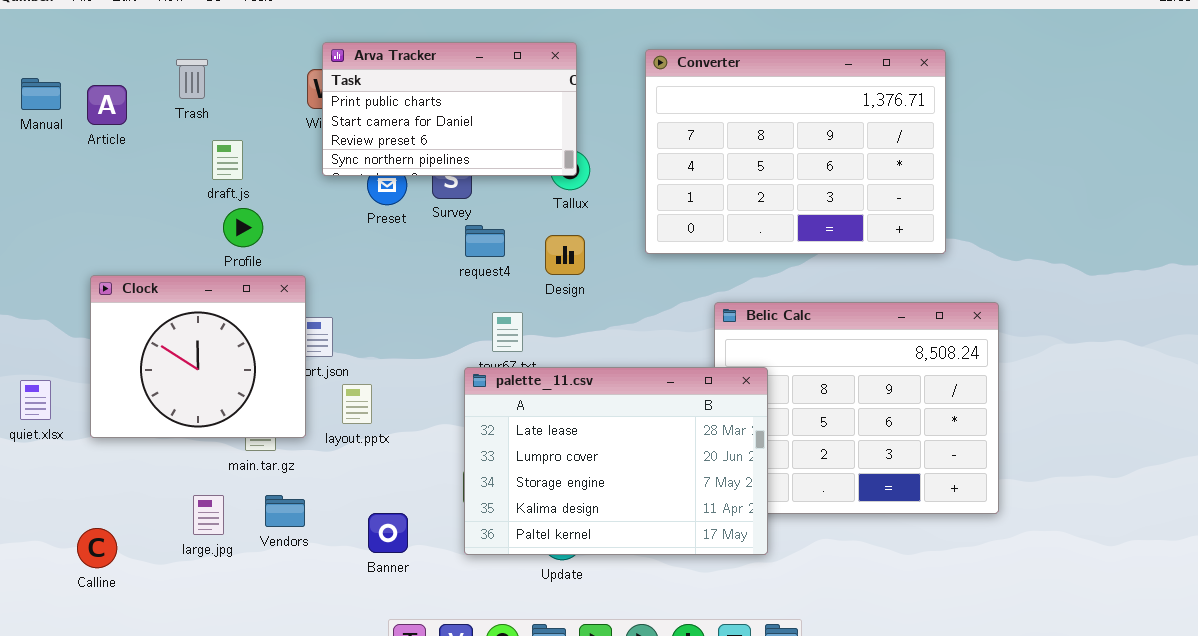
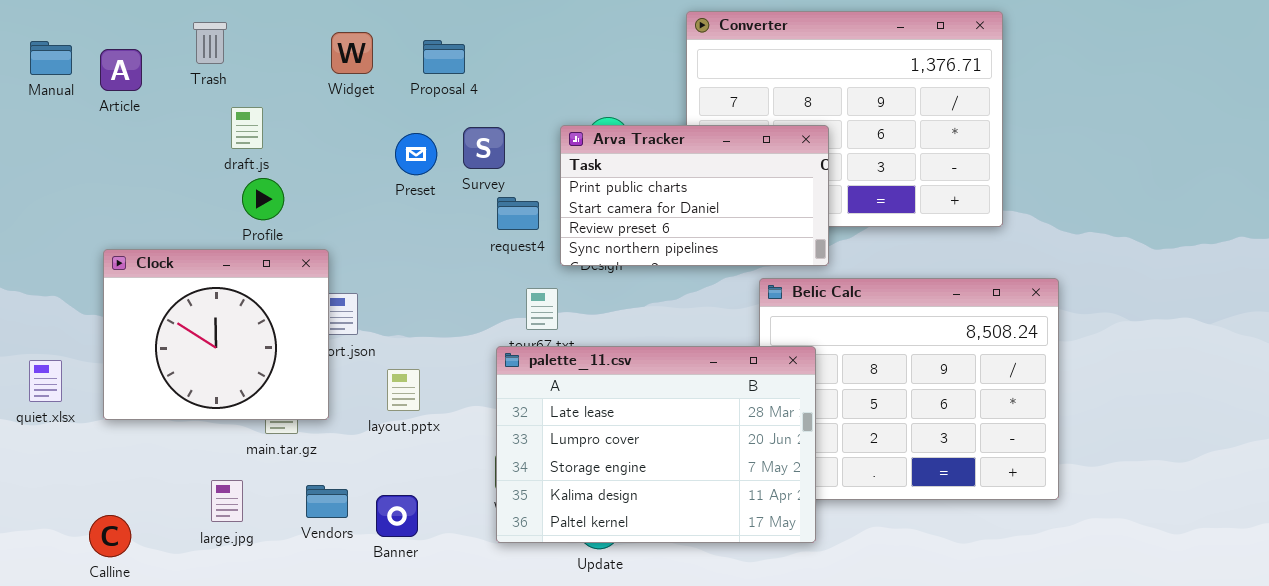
Arva Tracker: [322,42,577,176] -> [560,125,829,266], moved
layout.pptx: [342,384,372,424] -> [387,369,420,411], moved
Vendors: [265,495,305,527] -> [306,485,348,518], moved
Banner: [368,513,408,553] -> [376,495,418,537], moved

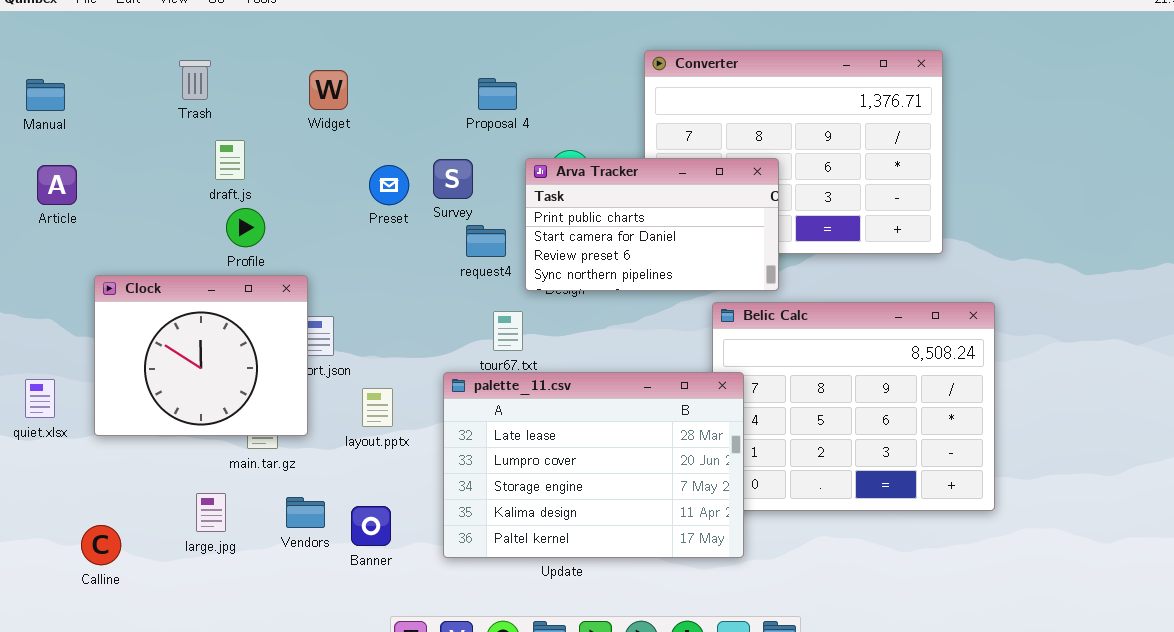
Proposal 4: [423,40,465,74] -> [478,78,517,110], moved
Article: [100,49,142,91] -> [37,165,77,205], moved
palette_11.csv: [496,346,816,543] -> [443,372,744,558], moved

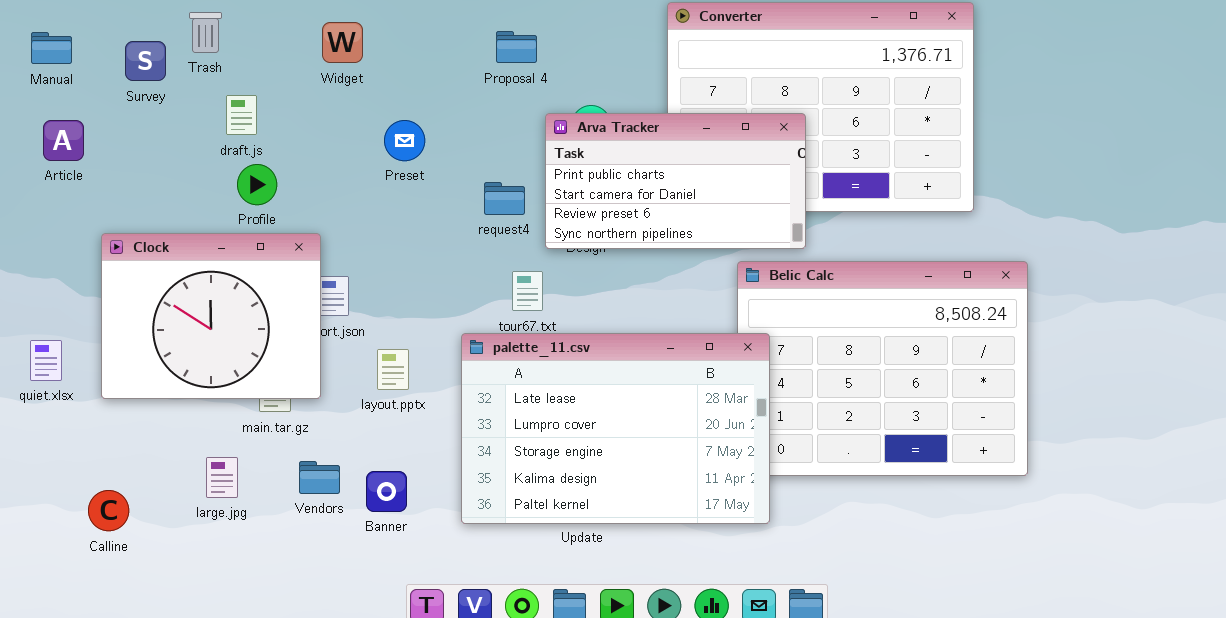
Survey: [433,159,473,199] -> [125,41,166,81], moved

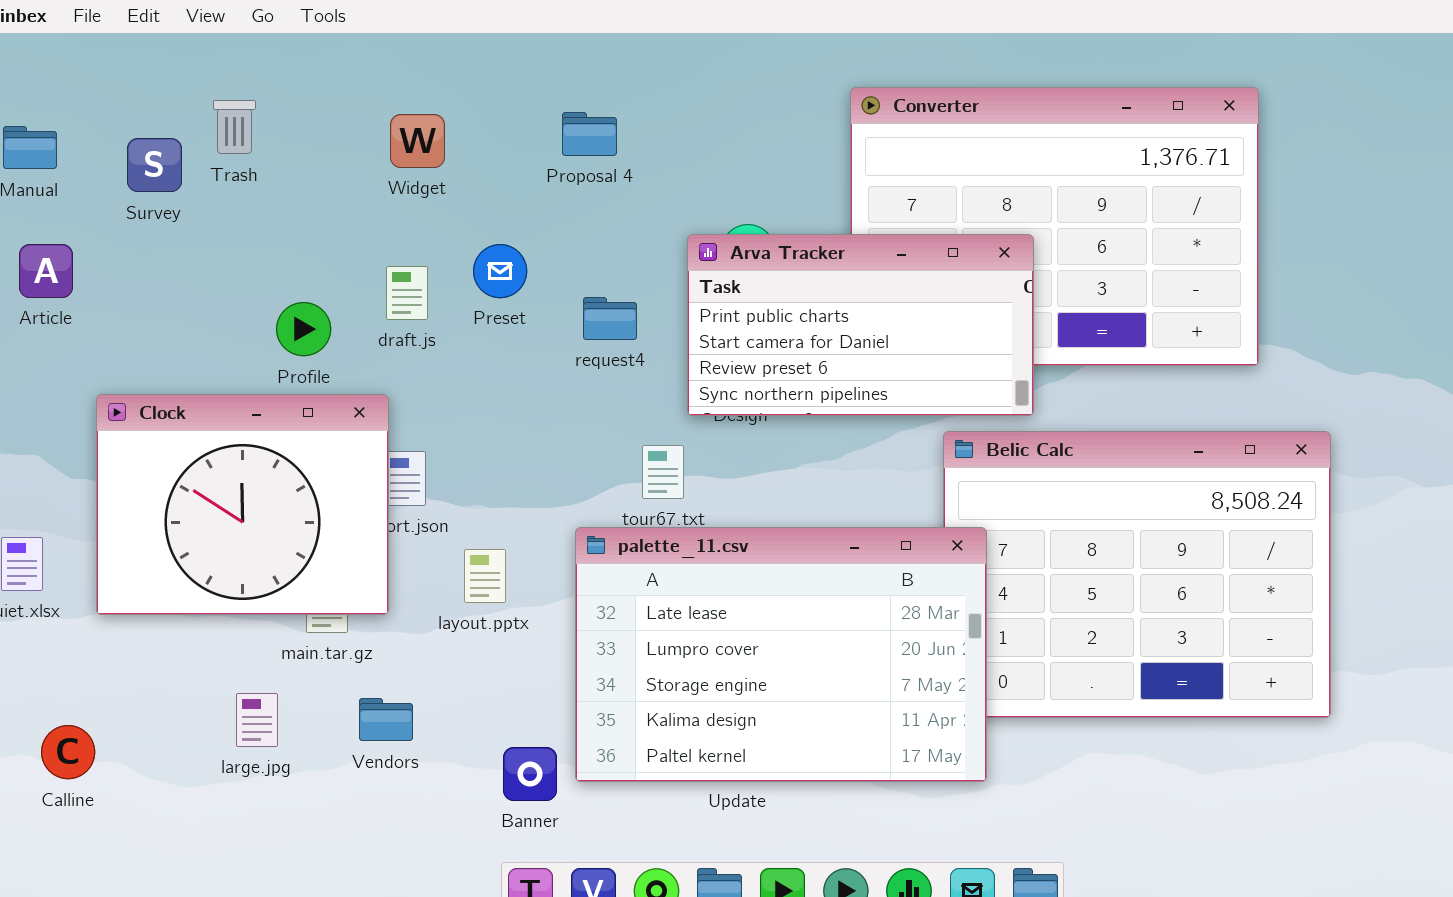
Proposal 4: [496,31,537,63] -> [562,112,617,156], moved
draft.js: [226,95,257,135] -> [386,266,428,320], moved
request4: [484,182,525,215] -> [583,297,637,340], moved
Banner: [366,471,407,512] -> [503,747,557,801], moved
Calline: [88,490,129,531] -> [41,725,95,779], moved

